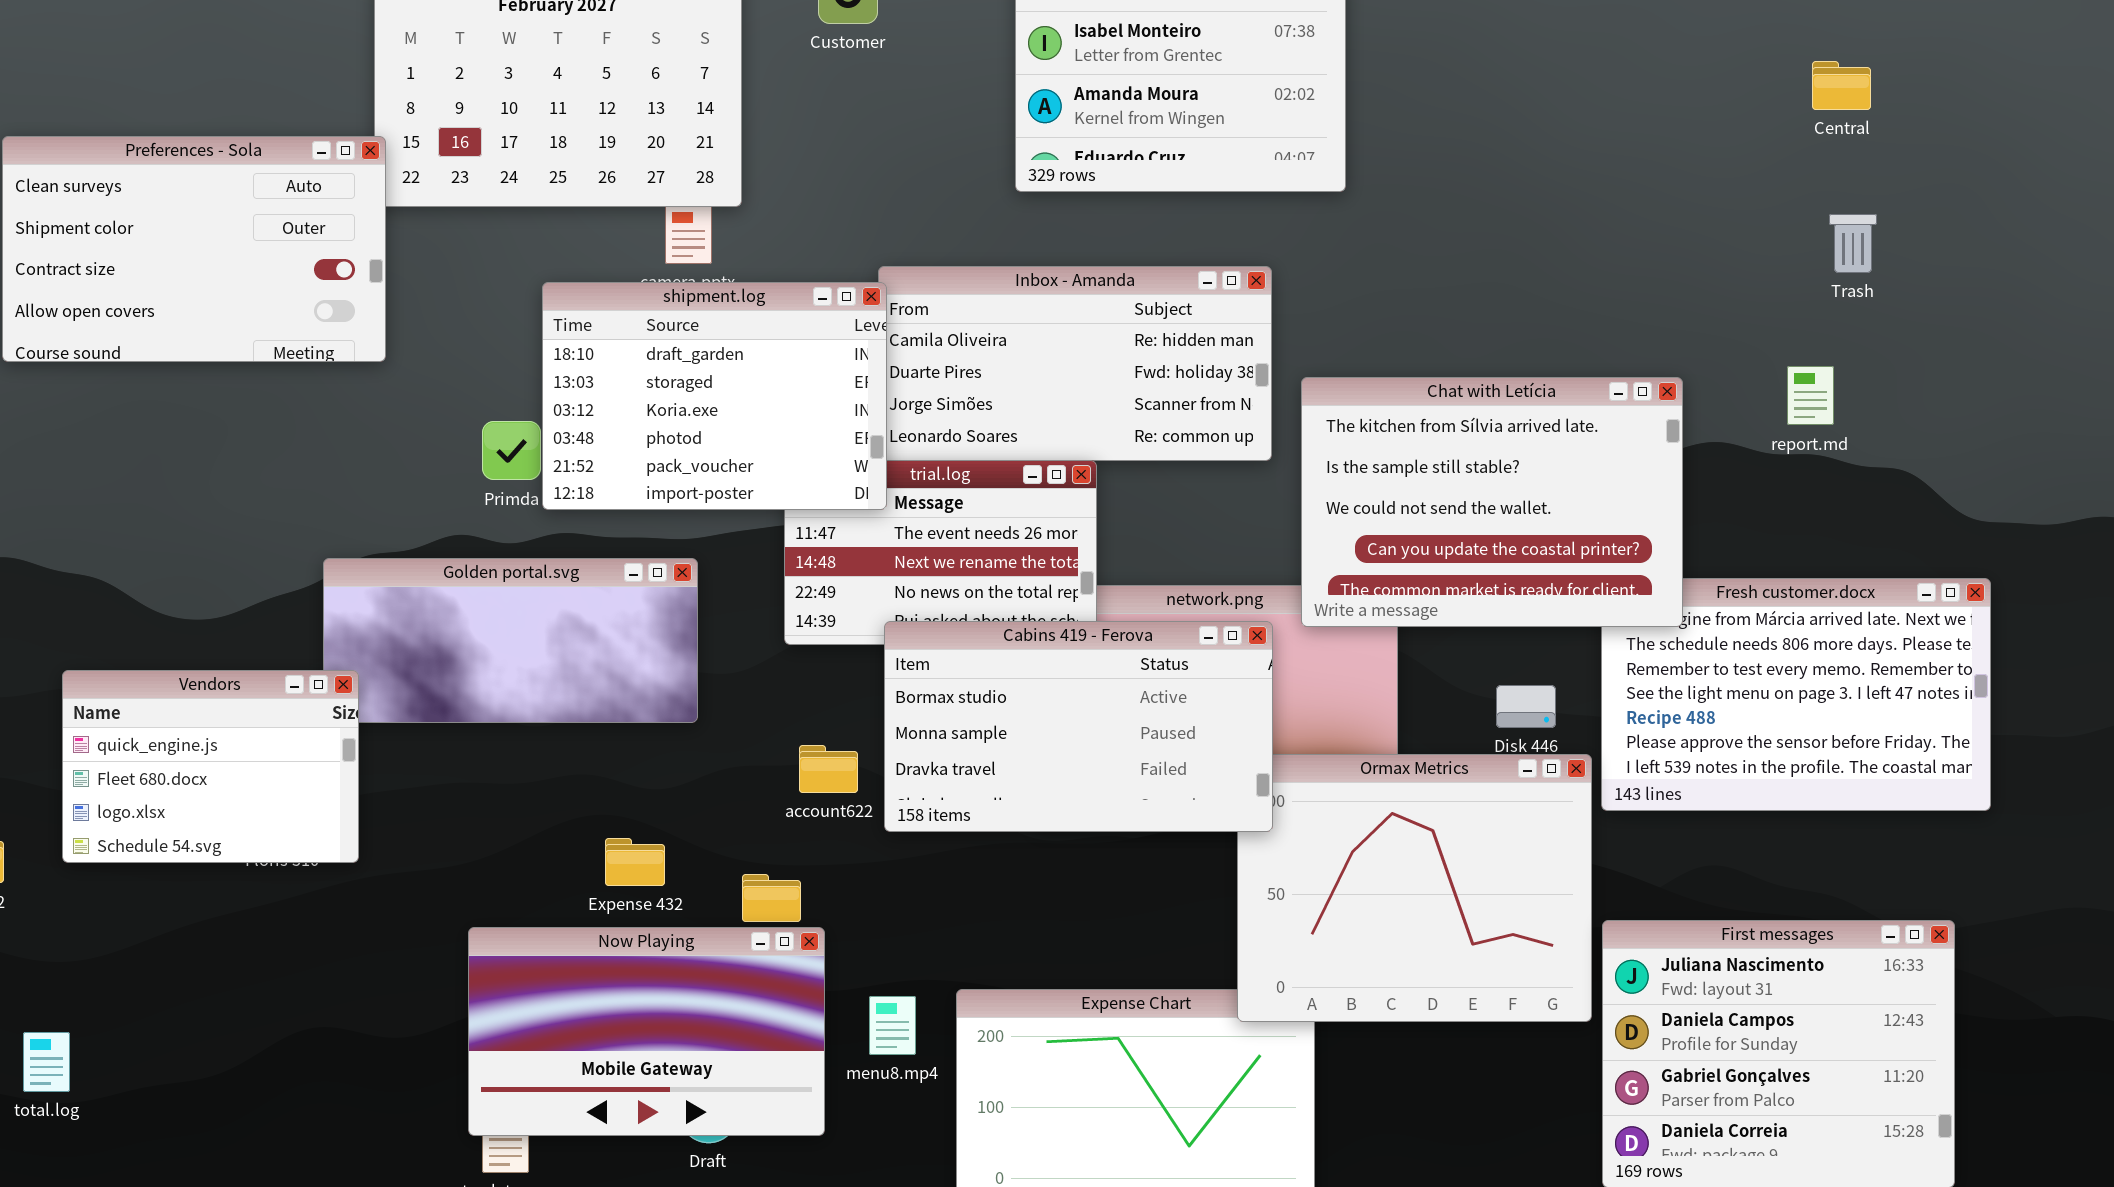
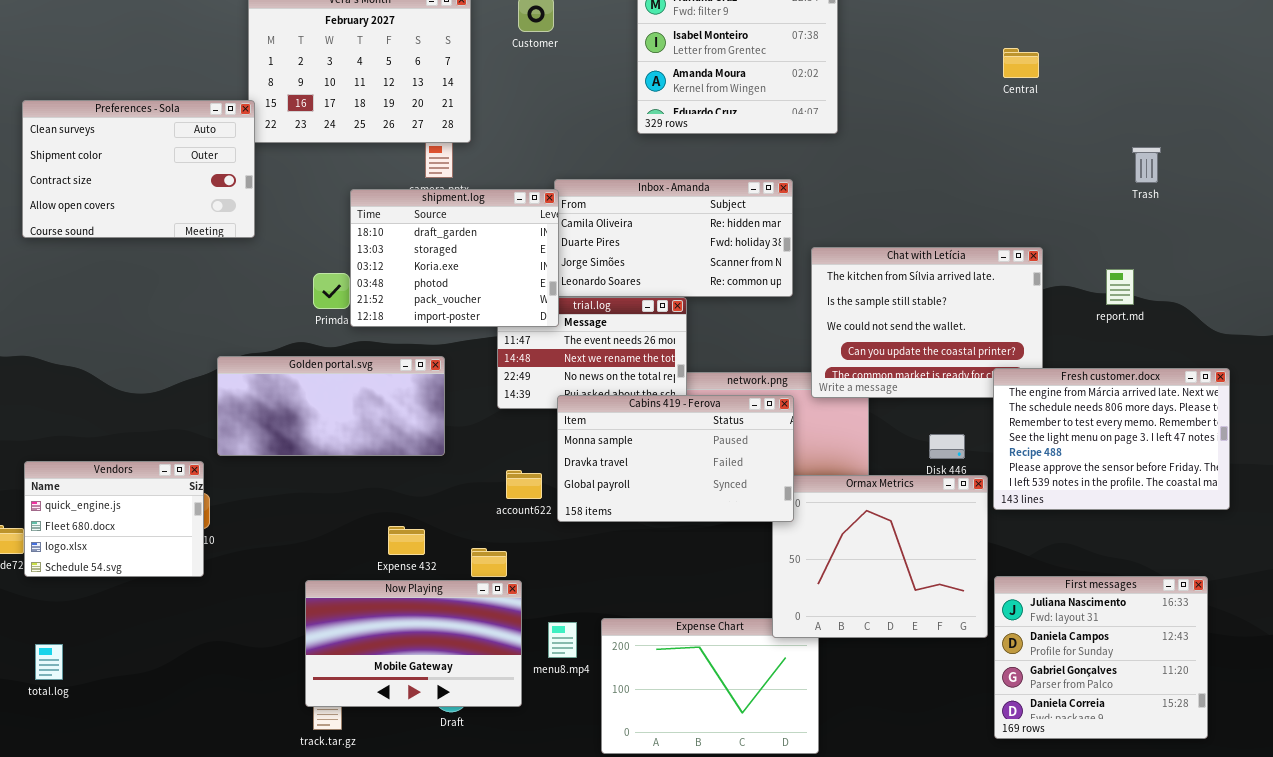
Central: [1812,61,1871,110] -> [1003,48,1039,78], moved
report.md: [1787,366,1834,425] -> [1106,269,1134,305], moved
Fresh customer.docx: [1601,578,1991,811] -> [993,368,1230,510], raised
Cabins 419 - Ferova: [884,621,1273,832] -> [557,395,794,522], scrolled down 1 row
Vendors: [62,670,359,863] -> [24,461,204,577], moved

